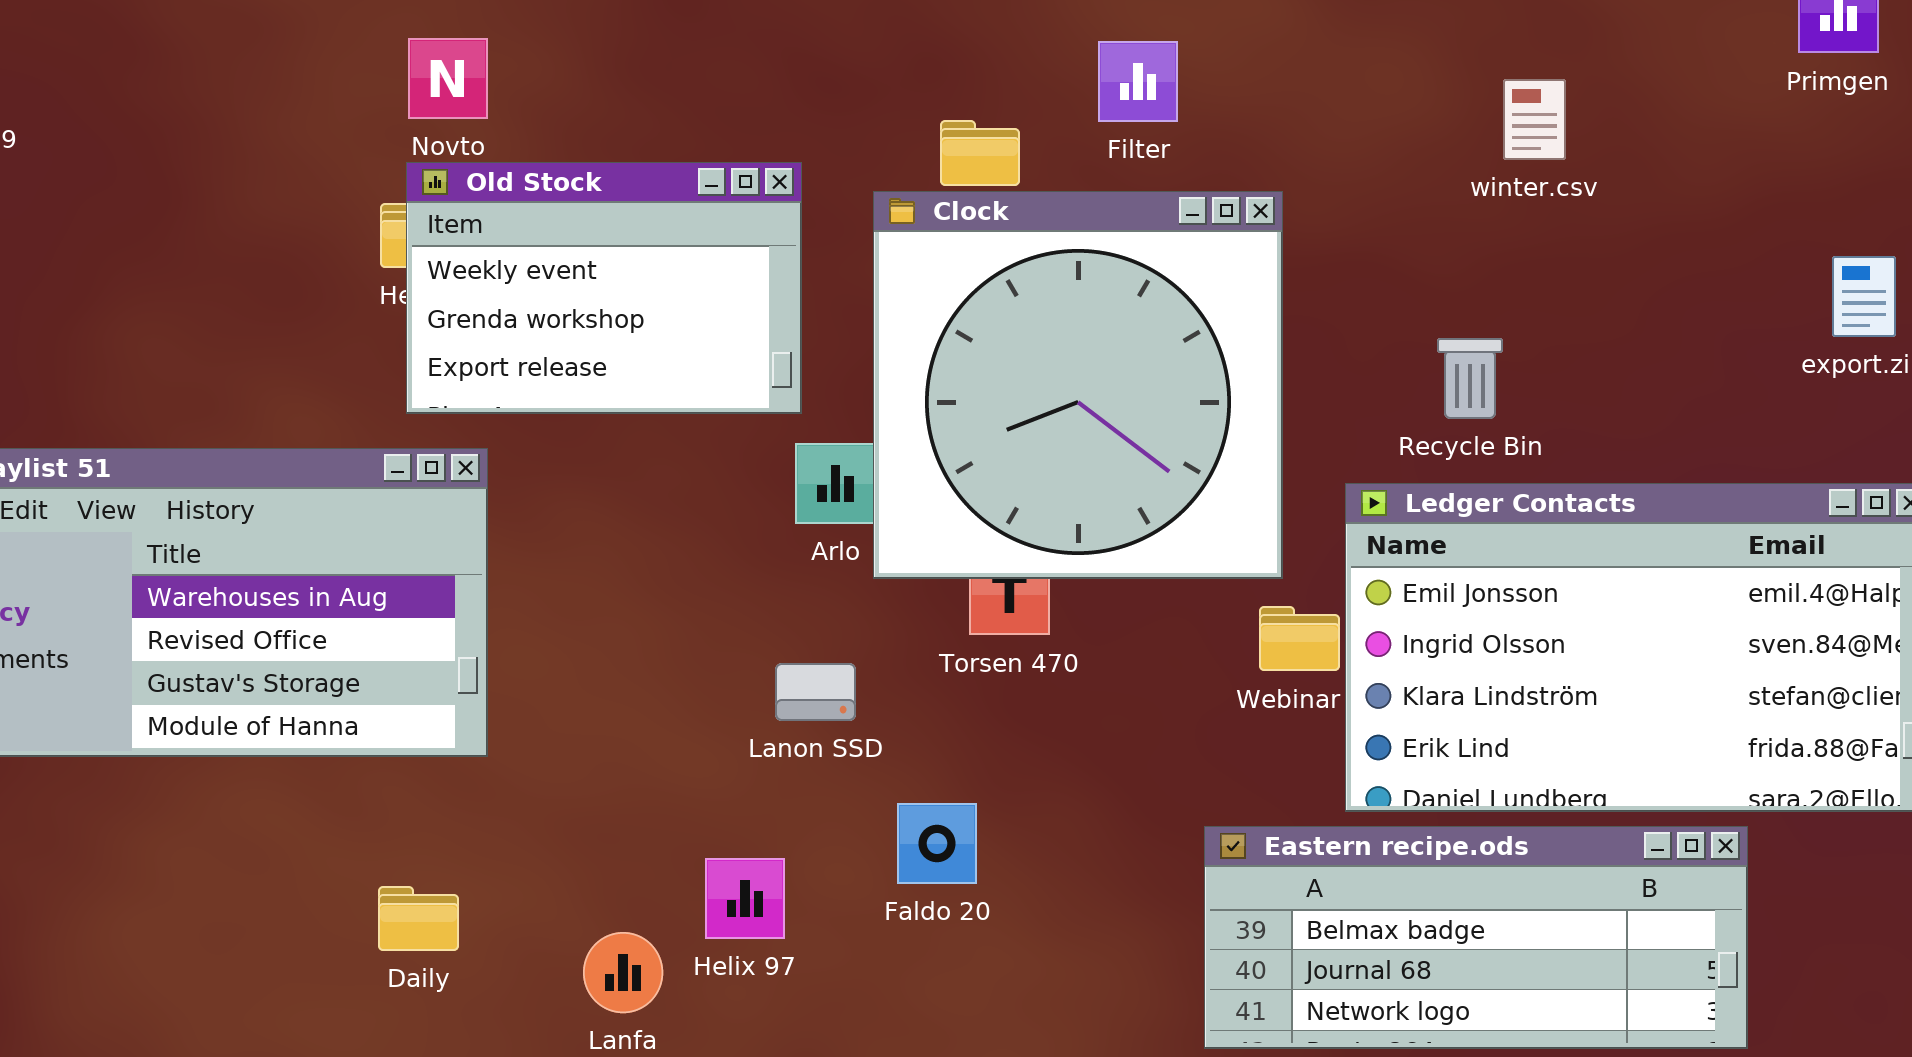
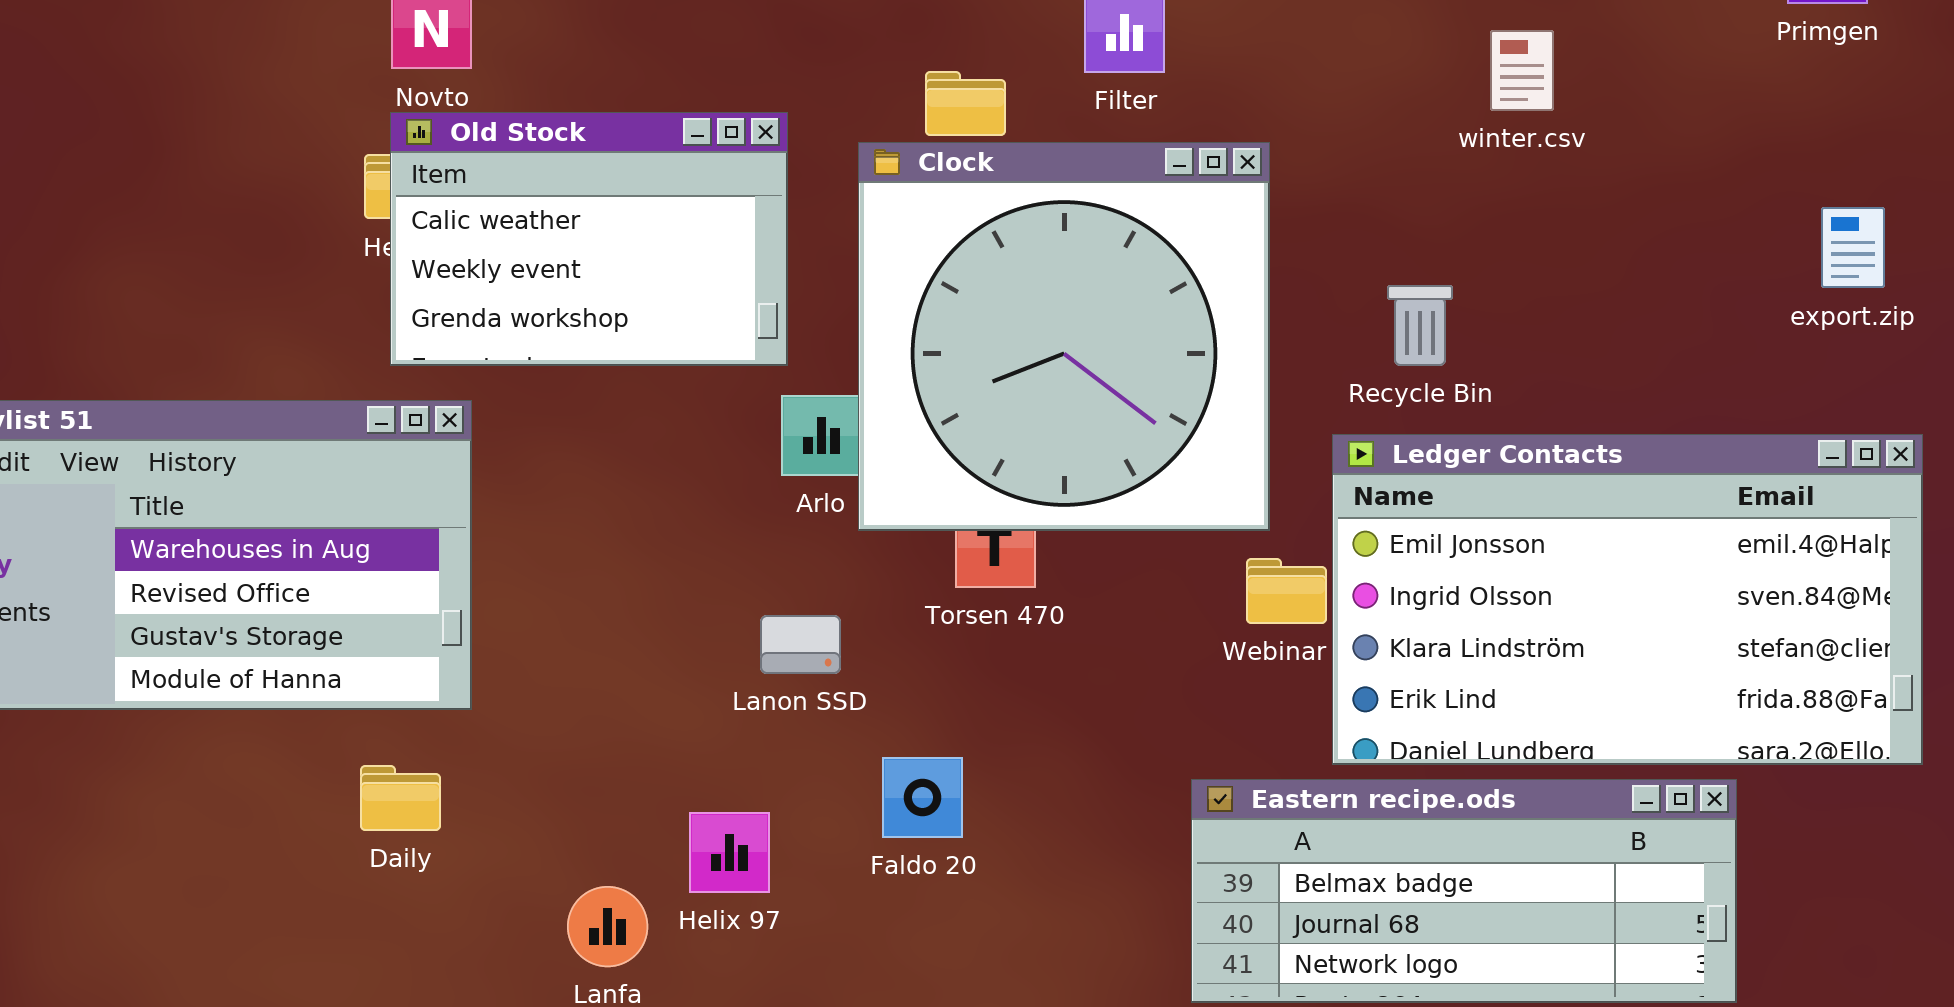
Old Stock: [406,162,802,414] -> [390,112,788,366], scrolled up 1 row
Recycle Bin: [1437,338,1503,419] -> [1387,285,1453,366], moved
Daily: [378,886,459,951] -> [360,765,441,831], moved

